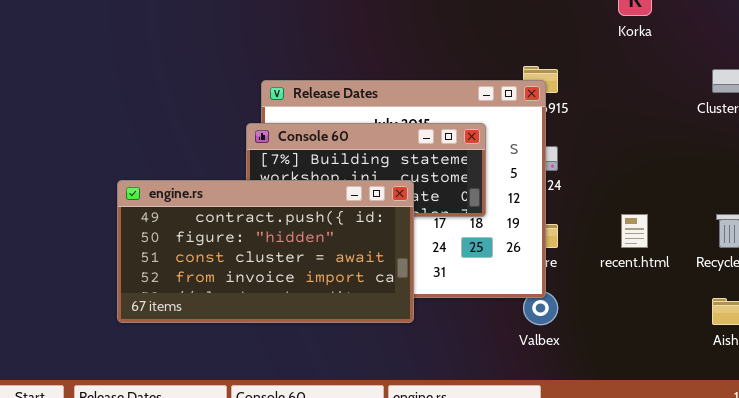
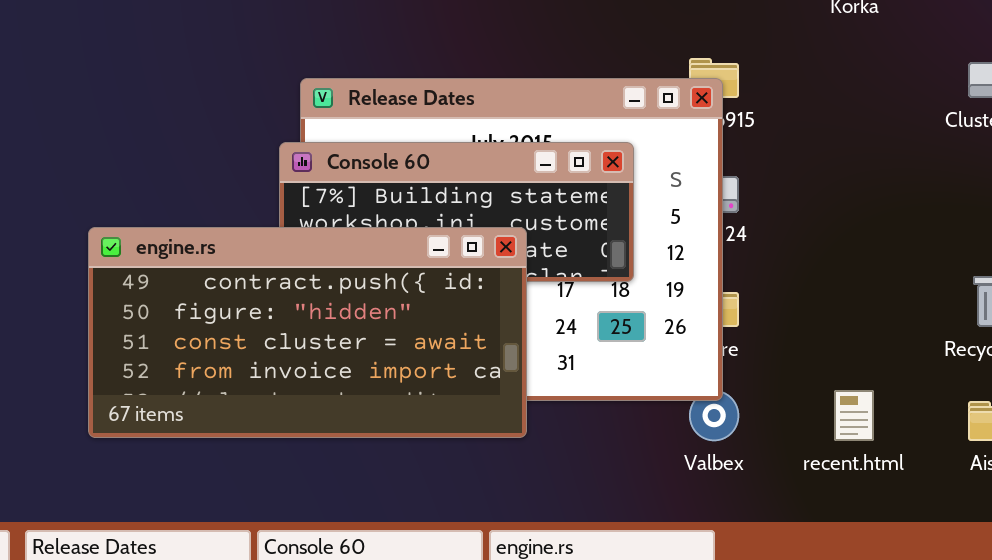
recent.html: [621,214,648,248] -> [834,390,874,441], moved

